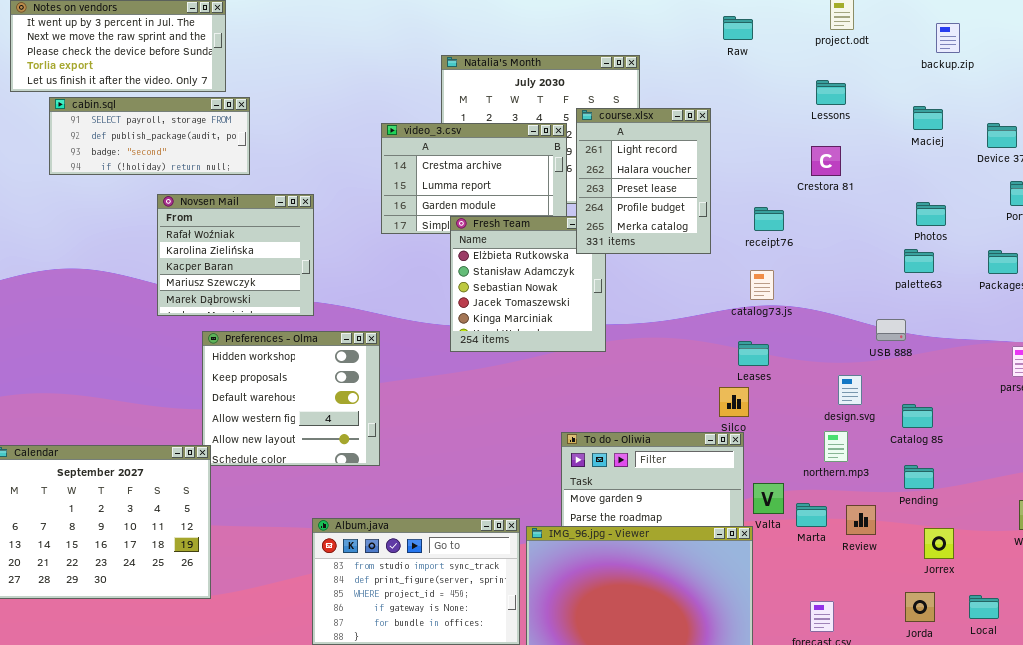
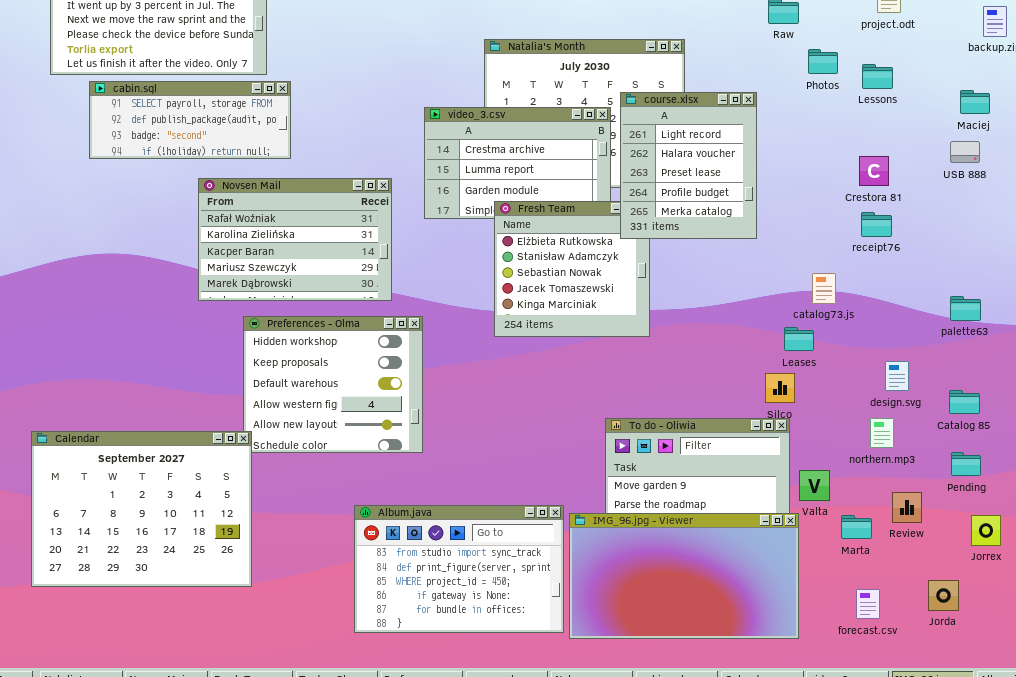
Crestora 81: [811,146,841,176] -> [859,156,889,186], moved
Novsen Mail: [157,194,314,316] -> [198,178,392,301], resized
Photos: [916,202,946,226] -> [808,49,838,74], moved
receipt76: [754,207,784,231] -> [861,212,892,237], moved
palette63: [904,249,934,273] -> [950,296,981,321], moved
catalog73.js: [750,270,774,300] -> [812,273,836,304], moved
USB 888: [876,319,906,341] -> [950,141,980,163], moved
Marta: [796,503,827,527] -> [841,515,872,539], moved
Jorda: [905,592,935,622] -> [928,580,959,611], moved

